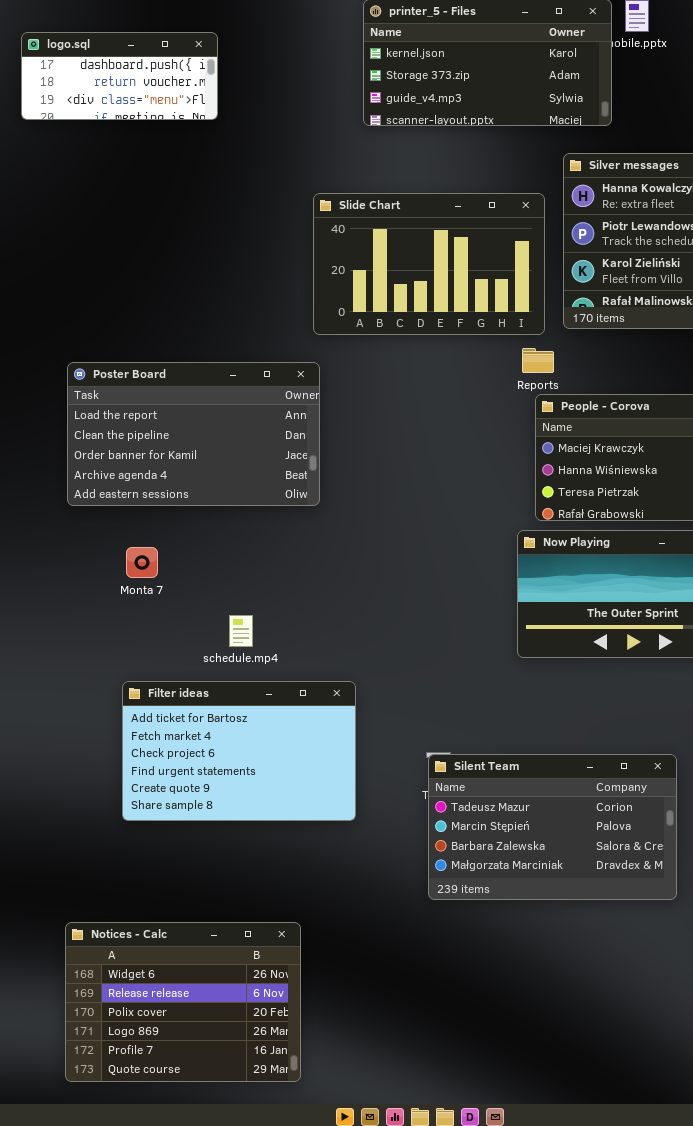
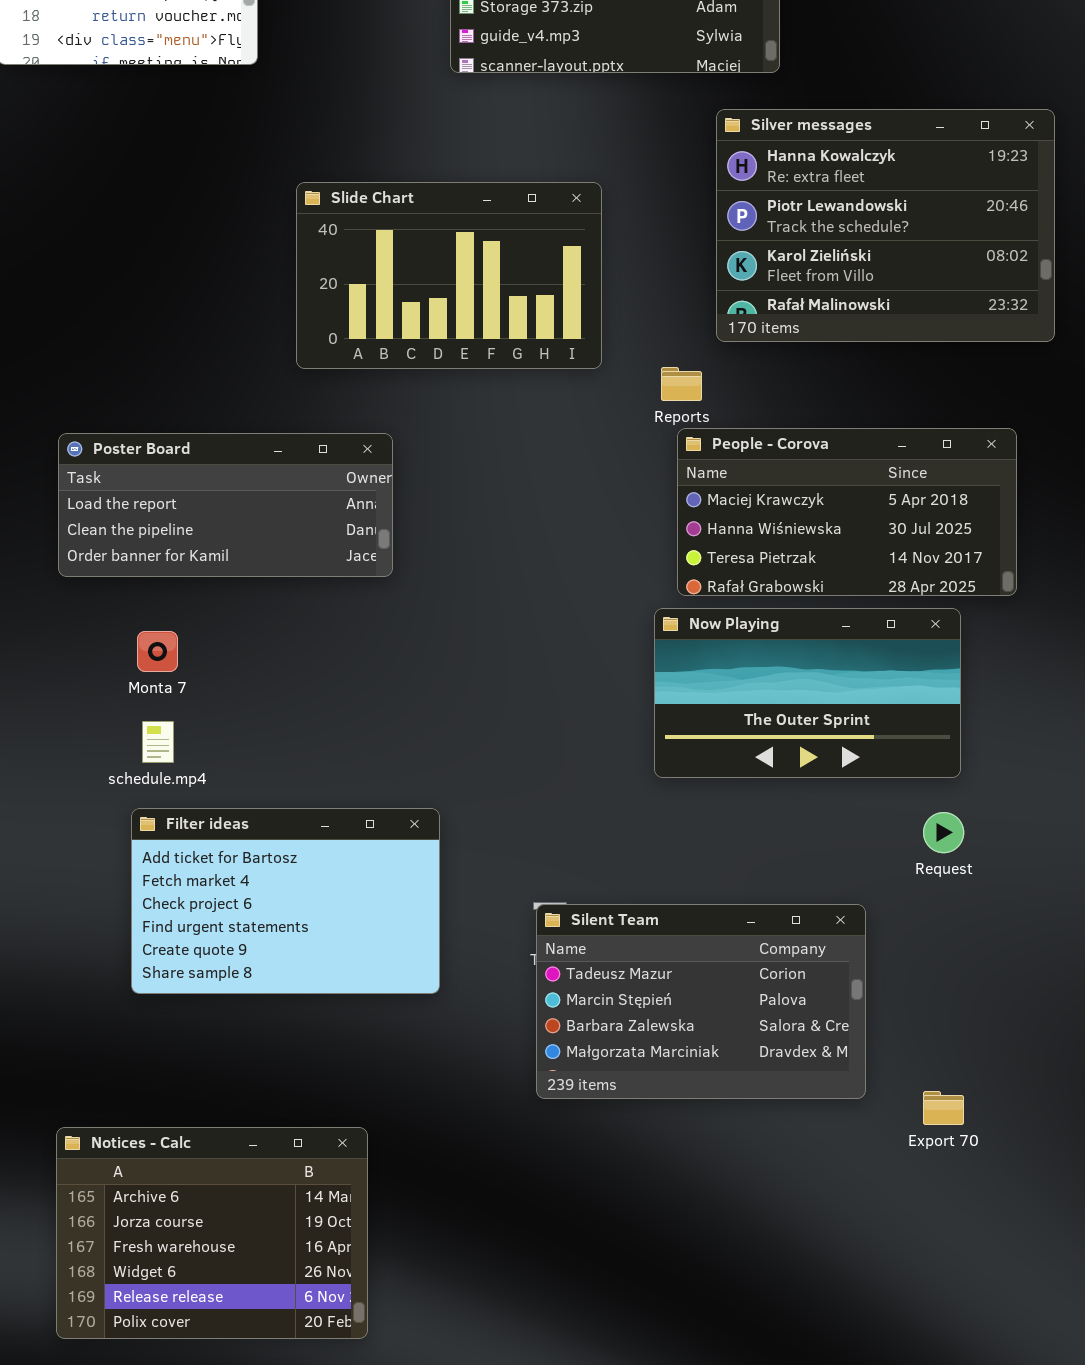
Slide Chart: [313,193,545,335] -> [296,182,602,369], moved
Poster Board: [67,362,320,506] -> [58,433,393,577], resized
schedule.mp4: [229,615,253,647] -> [142,721,174,763], moved
Notices - Calc: [65,922,301,1082] -> [56,1127,368,1339], scrolled up 3 rows

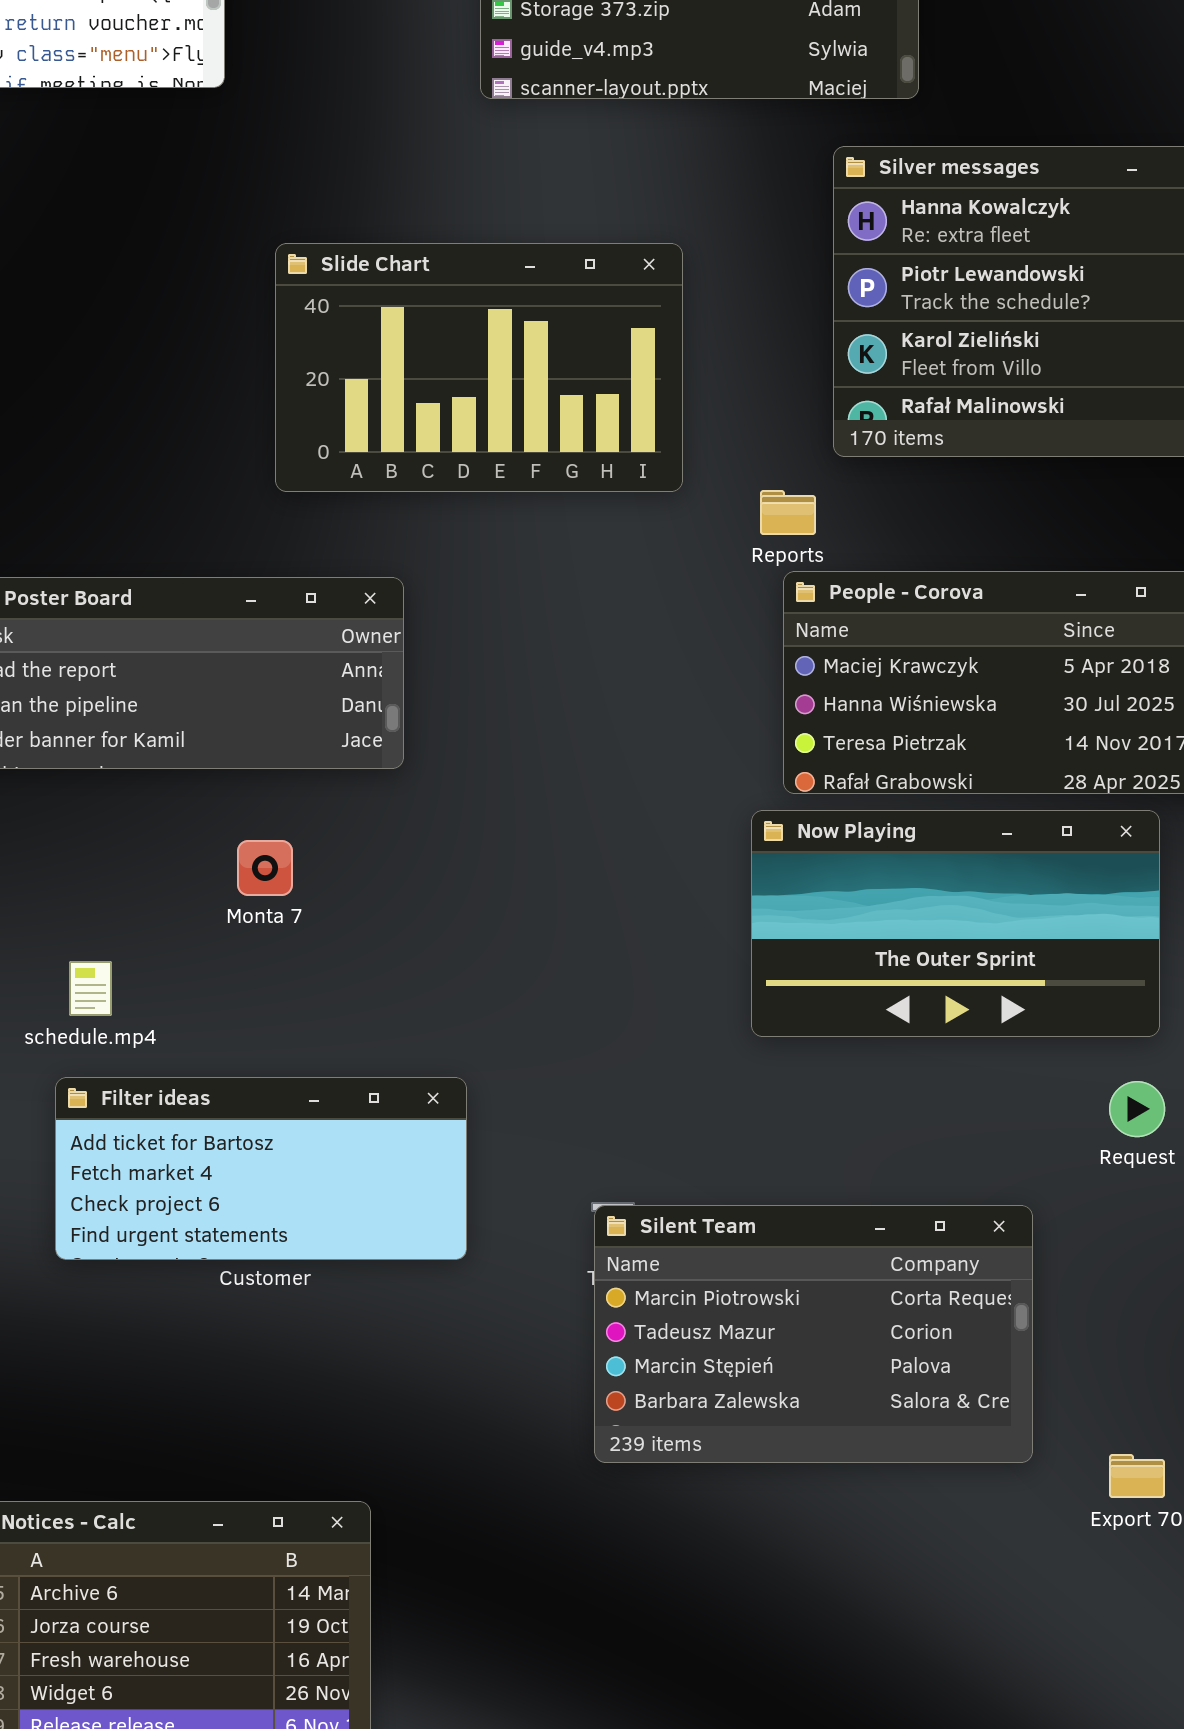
Monta 7: [137,631,178,672] -> [237,840,293,896], moved
Filter ideas: [131,808,440,994] -> [55,1077,467,1260], resized
Silent Team: [536,904,866,1099] -> [594,1205,1033,1463], scrolled up 1 row

